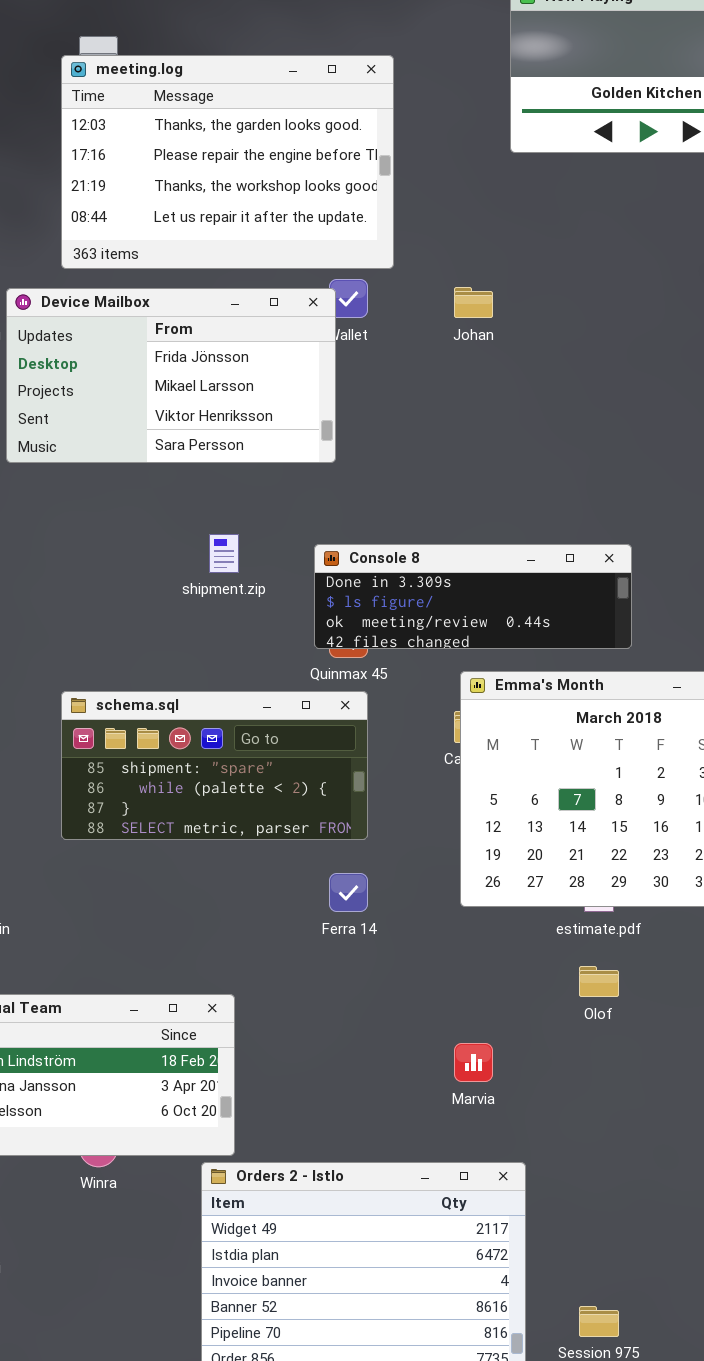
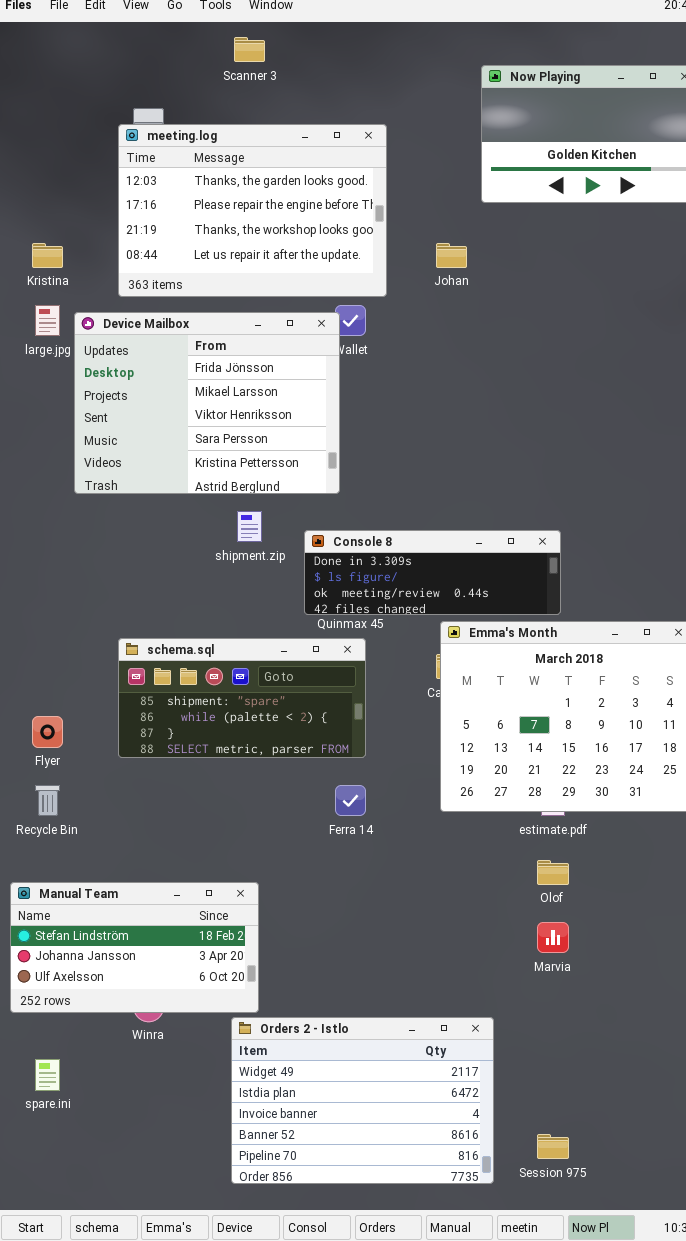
Johan: [454,287,493,318] -> [436,243,467,268], moved
Device Mailbox: [6,288,336,463] -> [74,312,340,494], resized
Console 8: [314,544,632,649] -> [304,530,561,615], moved
Marvia: [454,1043,493,1082] -> [537,922,569,953], moved

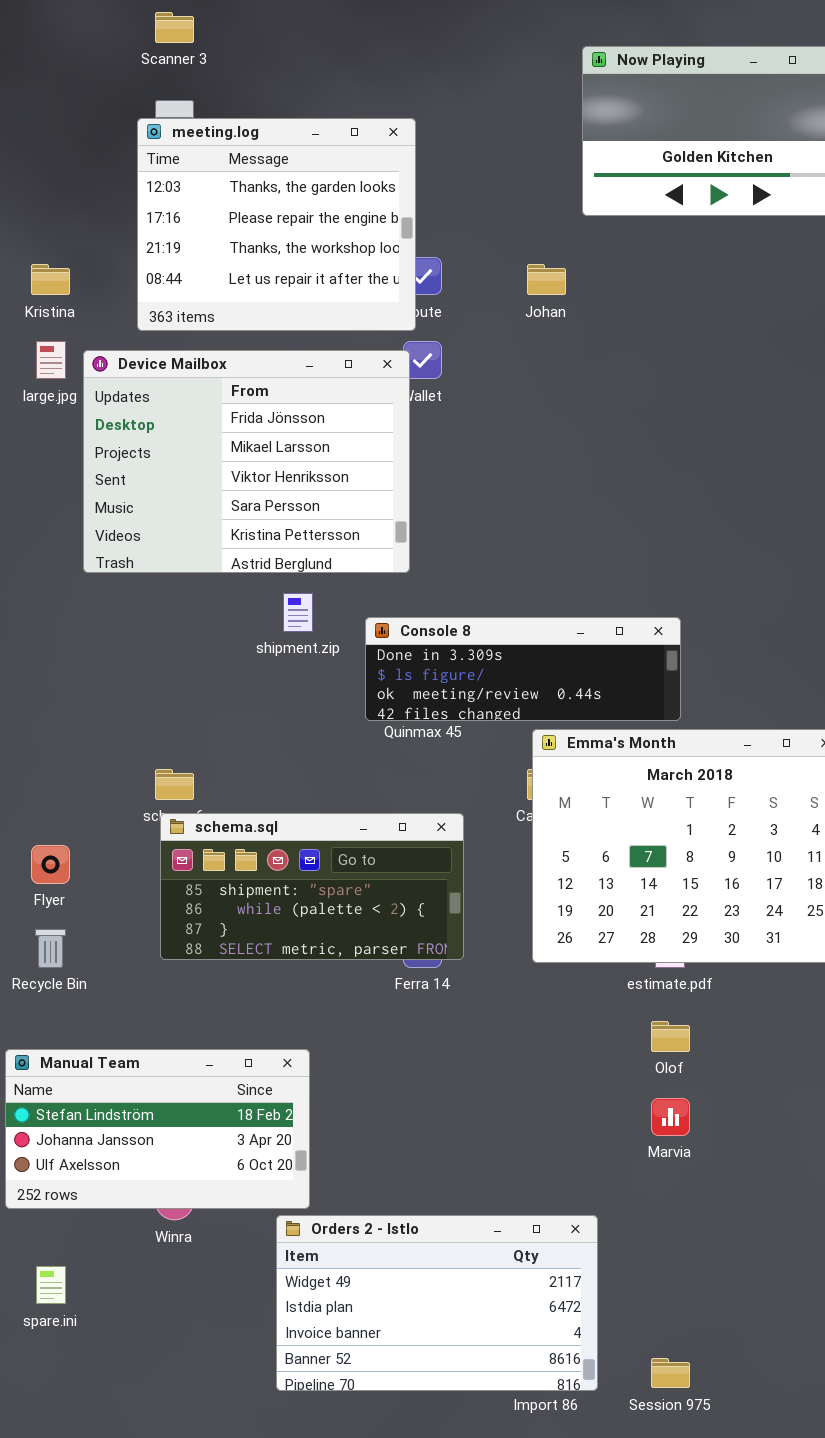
Scanner 3: [234,37,265,62] -> [155,12,194,43], moved
meeting.log: [118,124,387,297] -> [137,118,416,331], resized
schema.sql: [118,638,366,758] -> [160,813,464,960], moved
Orders 2 - Istlo: [231,1017,494,1184] -> [276,1215,598,1391], resized

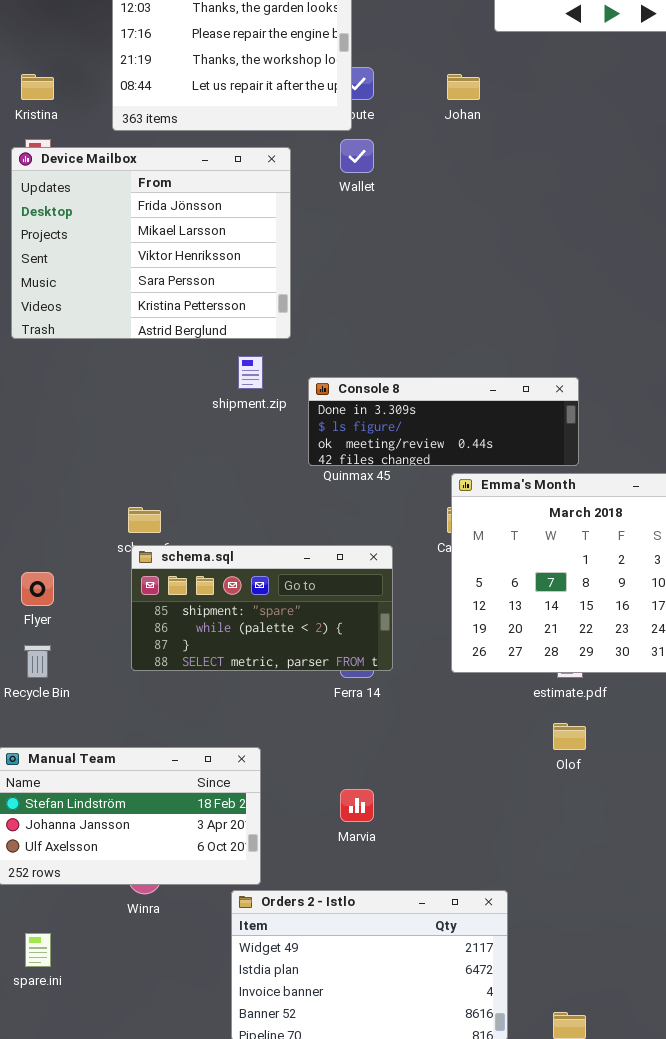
Device Mailbox: [83,350,410,573] -> [11,147,291,339], moved
Marvia: [651,1098,690,1136] -> [340,789,374,822], moved

